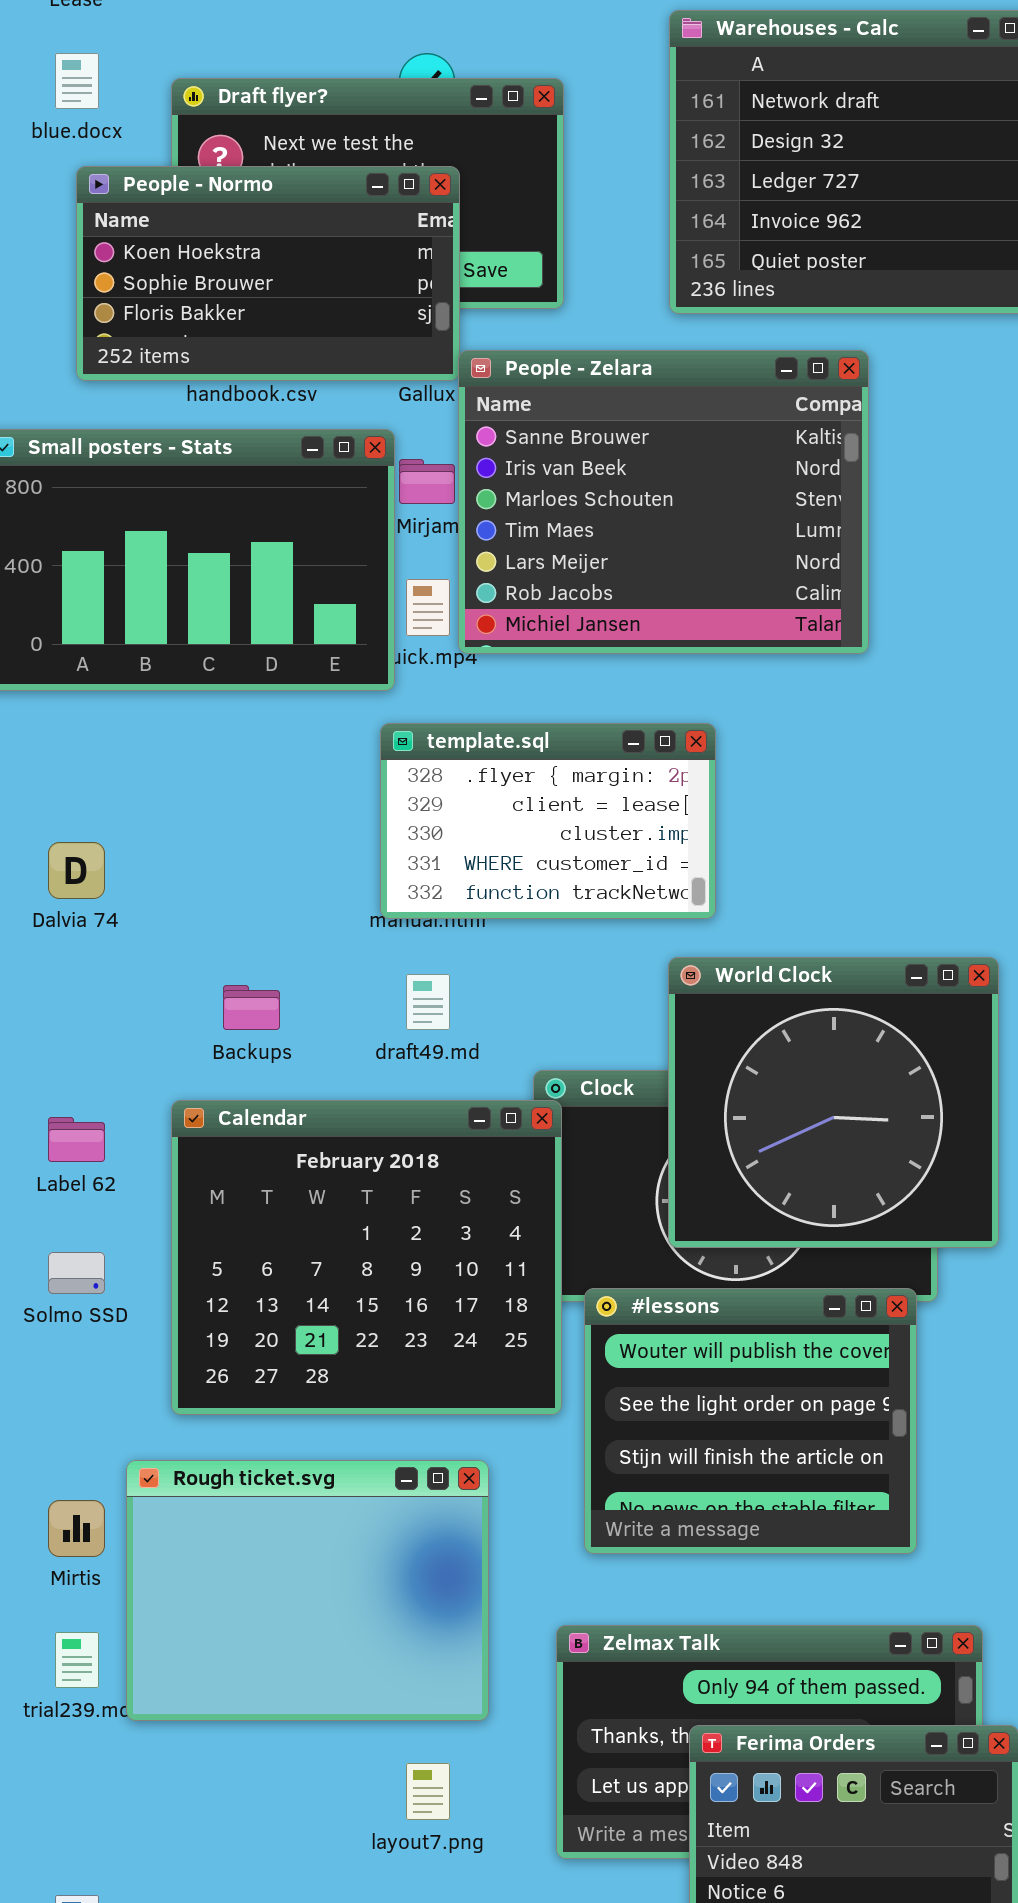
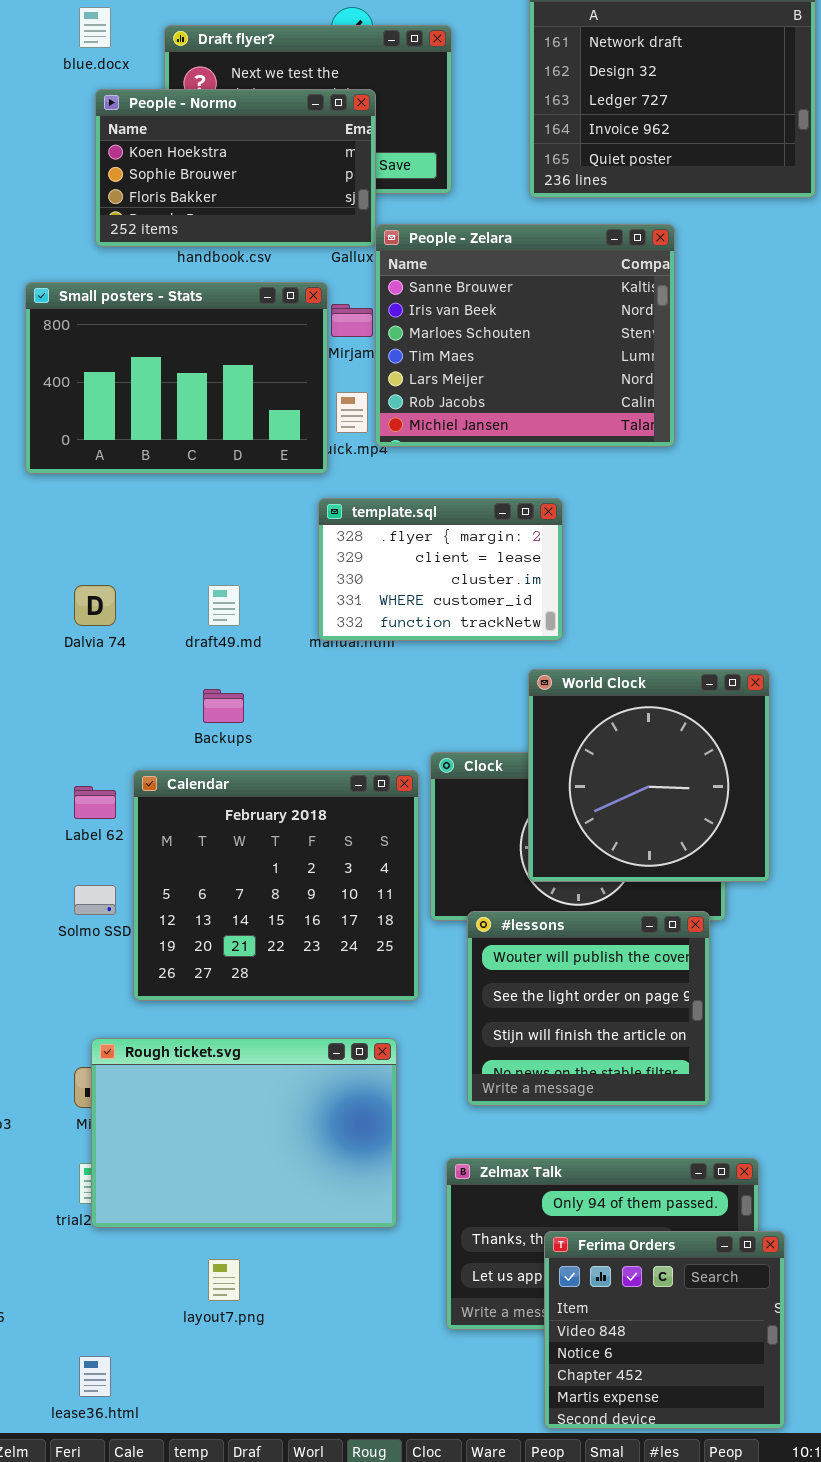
draft49.md: [406,974,450,1030] -> [208,585,240,626], moved
Calendar: [171,1100,562,1415] -> [133,770,419,1001], moved
Rough ticket.svg: [126,1460,489,1721] -> [91,1038,397,1228], resized
layout7.png: [406,1763,450,1820] -> [208,1259,240,1301], moved

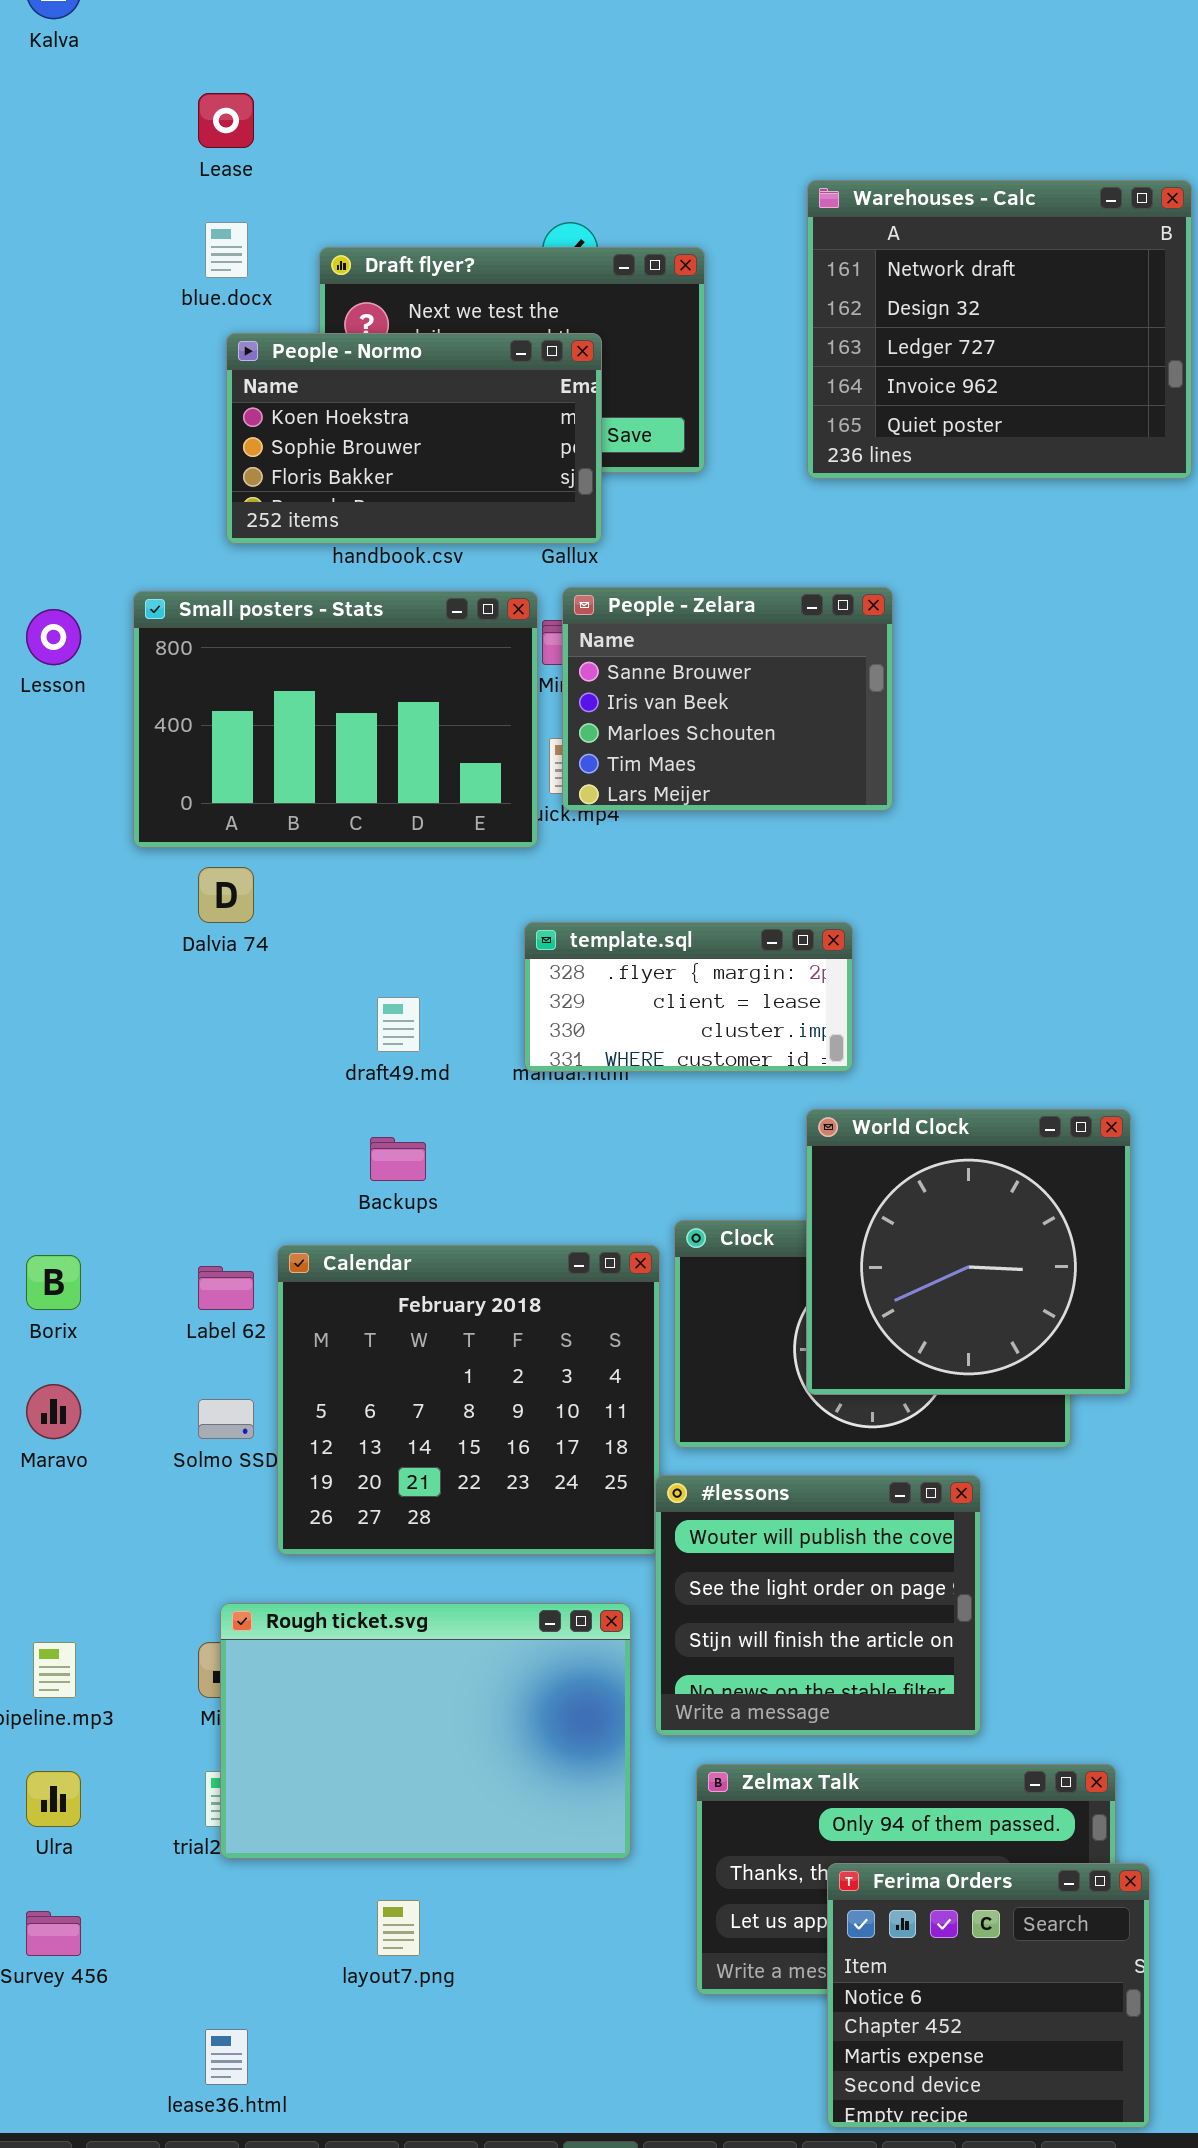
People - Zelara: [375,224,675,447] -> [562,587,893,811], moved, resized
template.sql: [318,498,563,641] -> [524,922,853,1072], resized
Dalvia 74: [74,585,116,626] -> [198,867,254,923], moved
#lessons: [467,911,710,1106] -> [655,1475,981,1736], moved
Ferima Orders: [544,1231,785,1429] -> [827,1863,1150,2128], scrolled down 1 row

